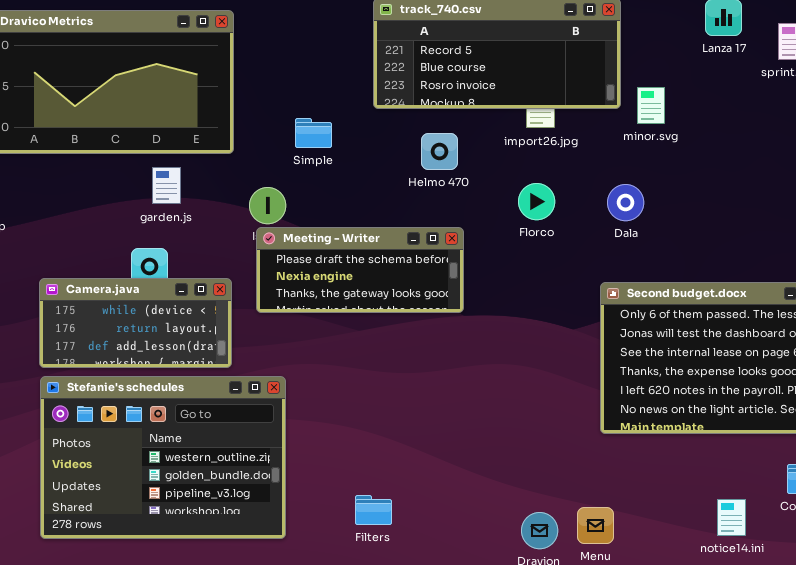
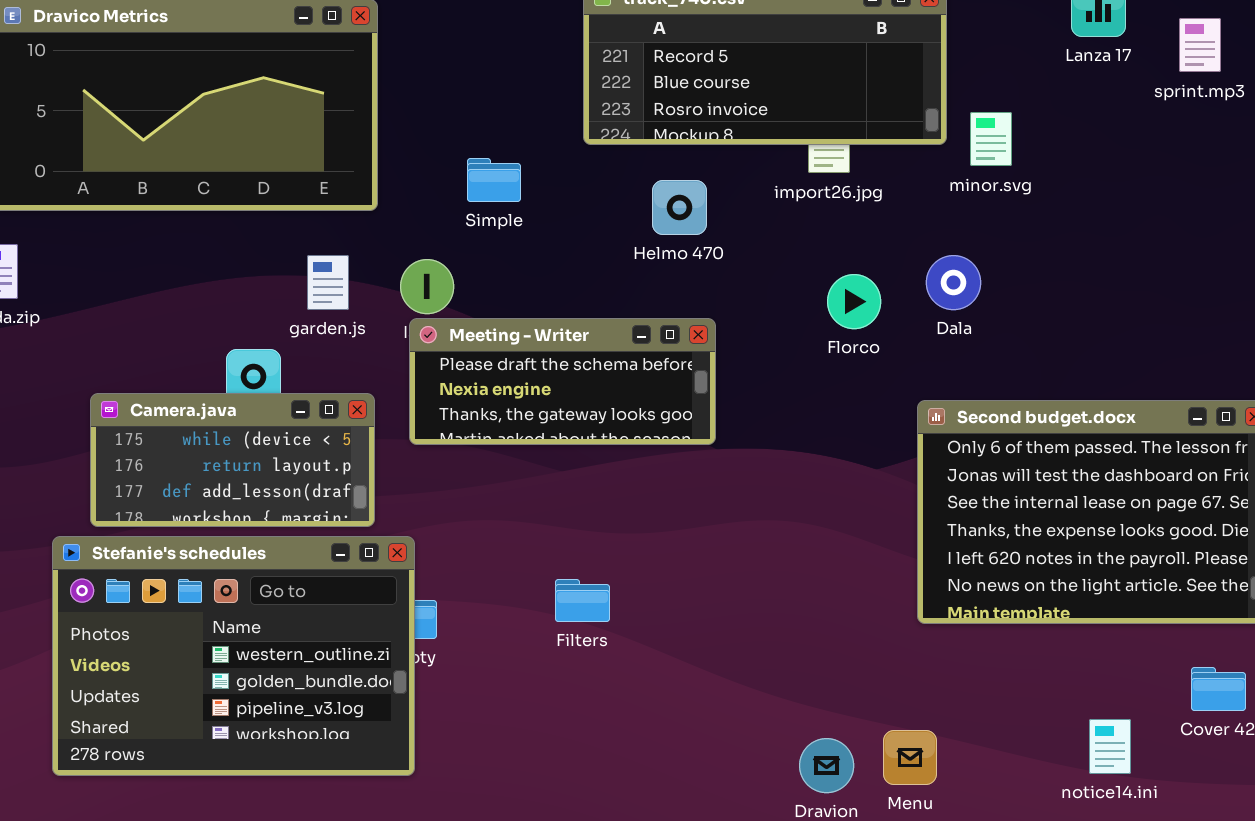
garden.js: [152,167,181,204] -> [307,255,349,310], moved
Florco: [518,183,555,220] -> [827,274,881,329], moved
Stefanie's schedules: [40,376,286,539] -> [52,536,415,776], moved
Filters: [355,495,392,525] -> [555,579,610,622], moved

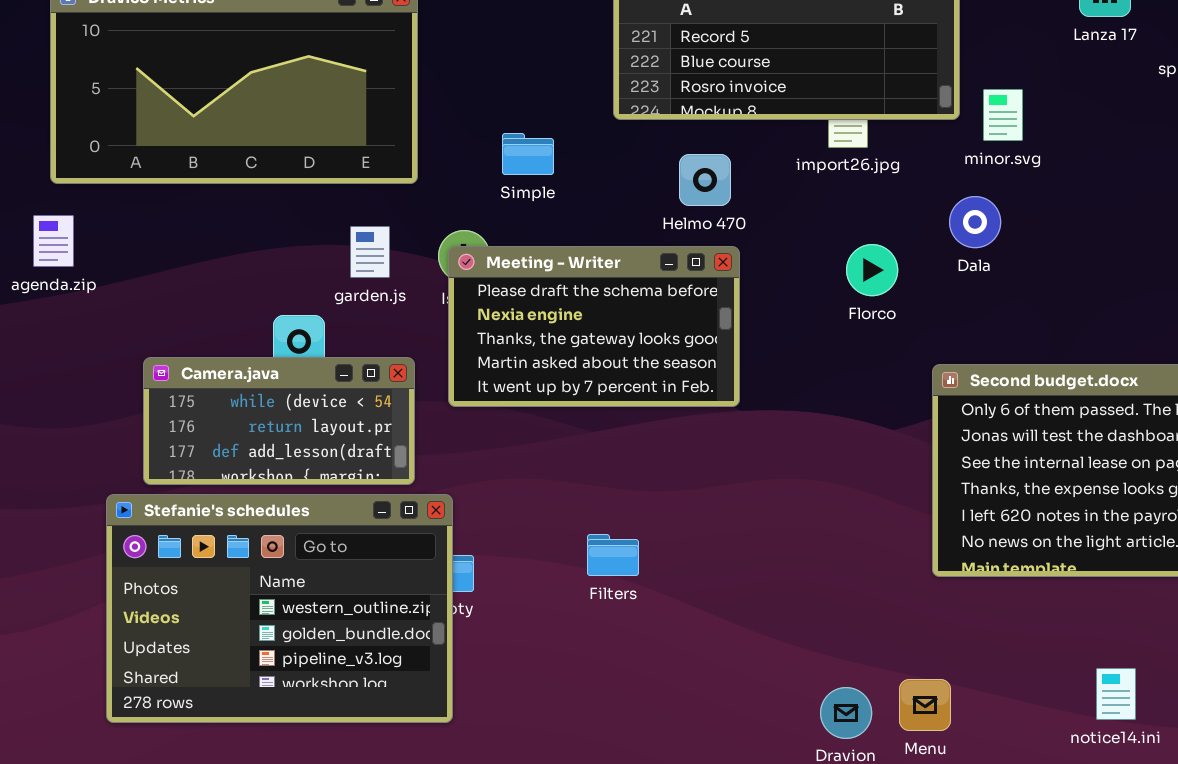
Dala: [926,255,981,310] -> [949,196,1001,248], moved
Meeting - Writer: [409,318,716,445] -> [448,246,740,407], resized

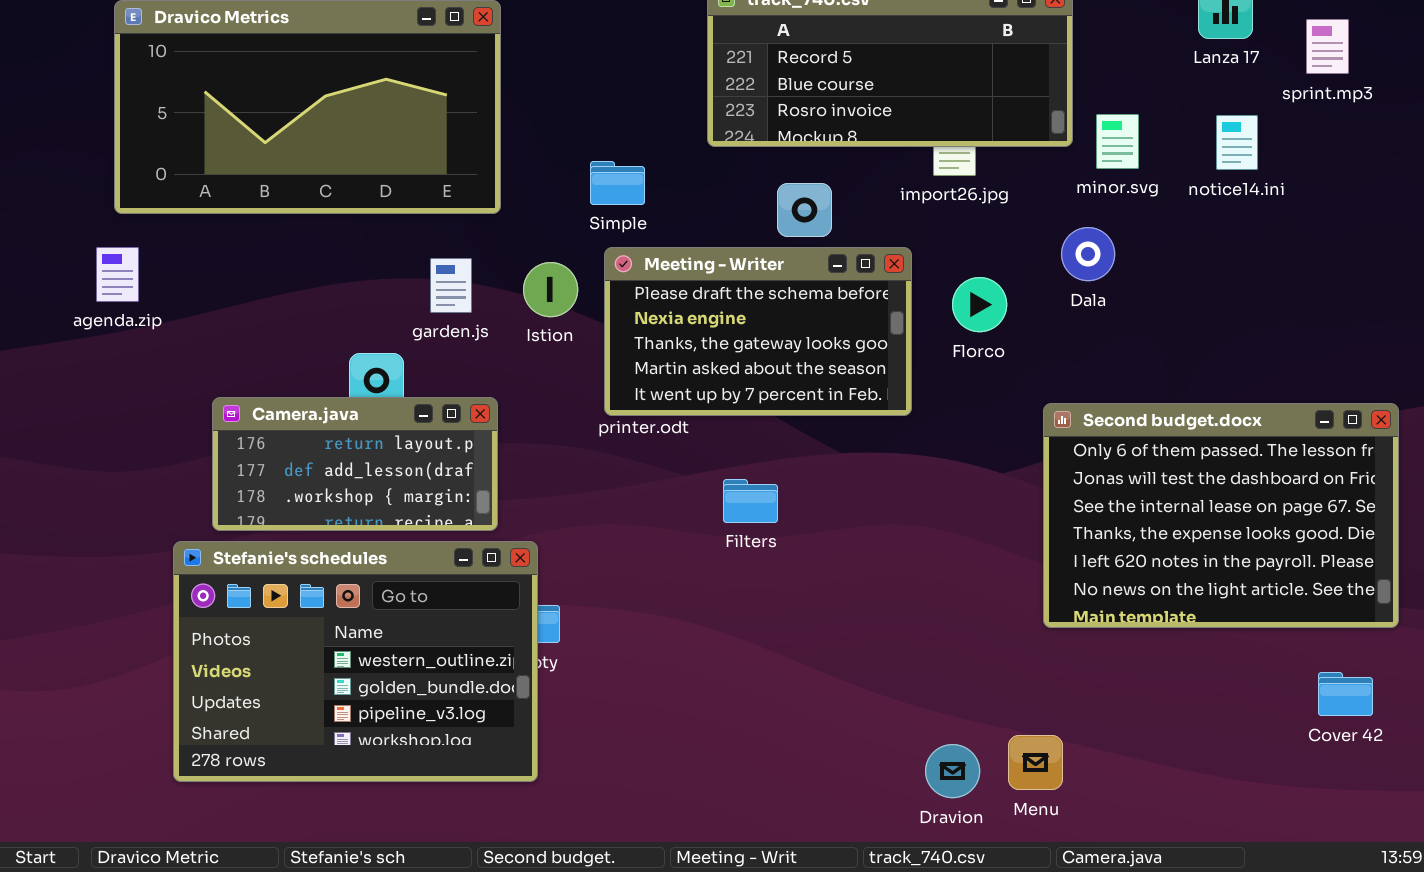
Meeting - Writer: [448,246,740,407] -> [604,247,912,416], moved
Camera.java: [143,357,415,485] -> [212,397,498,531], scrolled down 1 row
Filters: [587,534,639,576] -> [723,479,778,523], moved
notice14.ini: [1096,668,1136,720] -> [1216,115,1258,170], moved

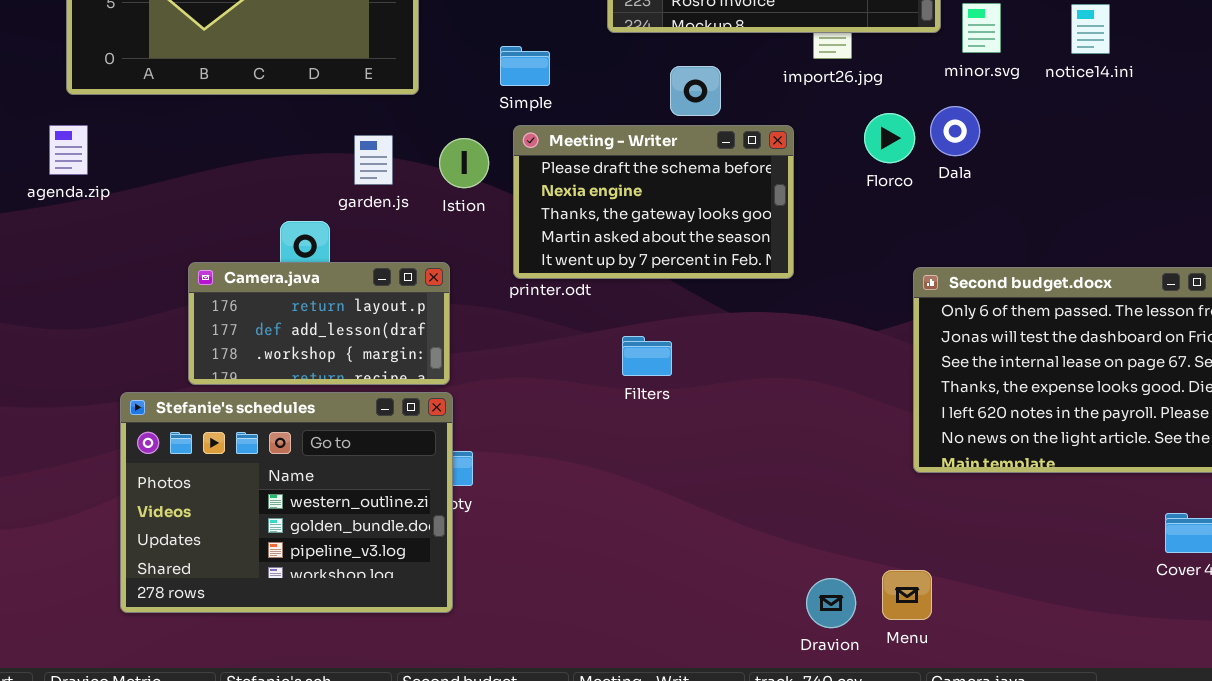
Florco: [952,277,1007,332] -> [864,113,915,163], moved
Camera.java: [212,397,498,531] -> [188,262,450,385], moved

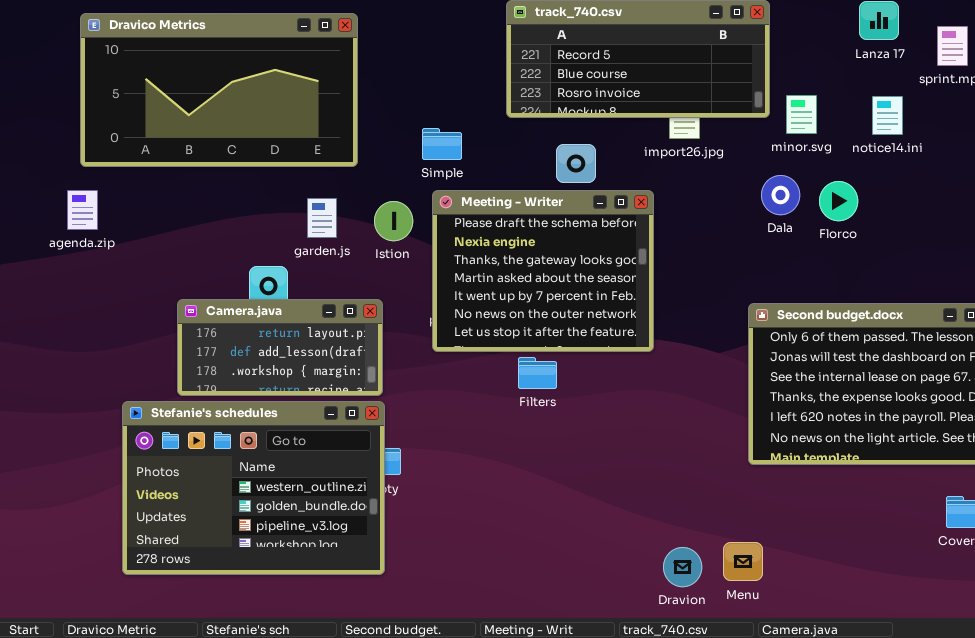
Florco: [864,113,915,163] -> [819,181,858,221], moved
Meeting - Writer: [513,125,794,279] -> [432,190,654,352], resized

